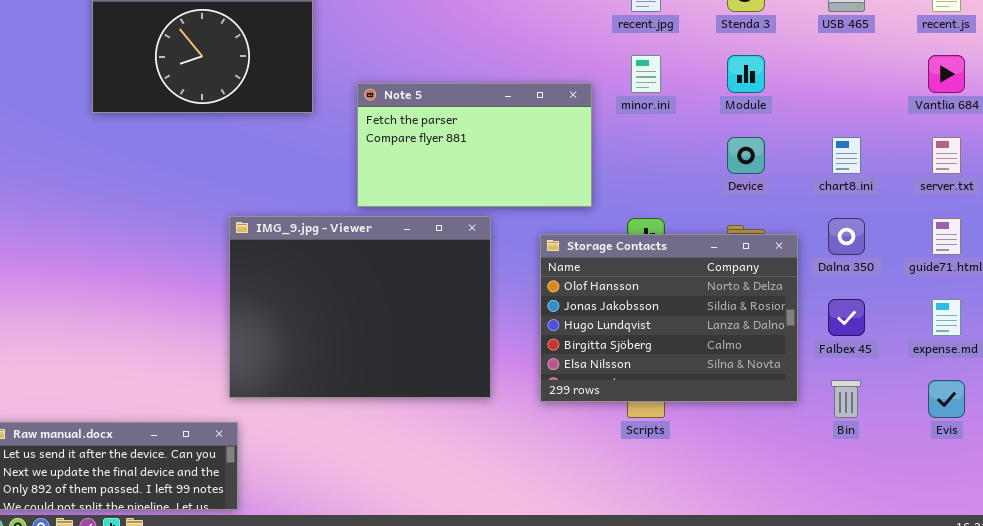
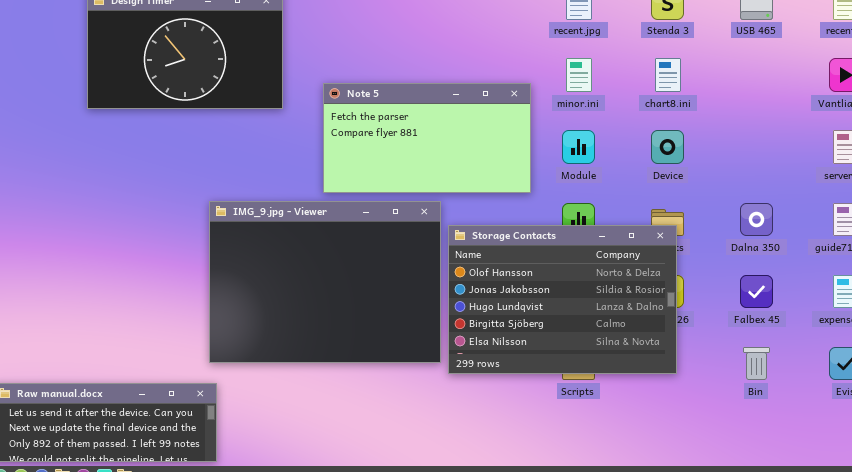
Module: [727,55,765,93] -> [562,130,595,164], moved
chart8.ini: [832,137,861,174] -> [655,58,681,92], moved
Storage Contacts: [540,234,798,402] -> [448,225,677,374], moved

